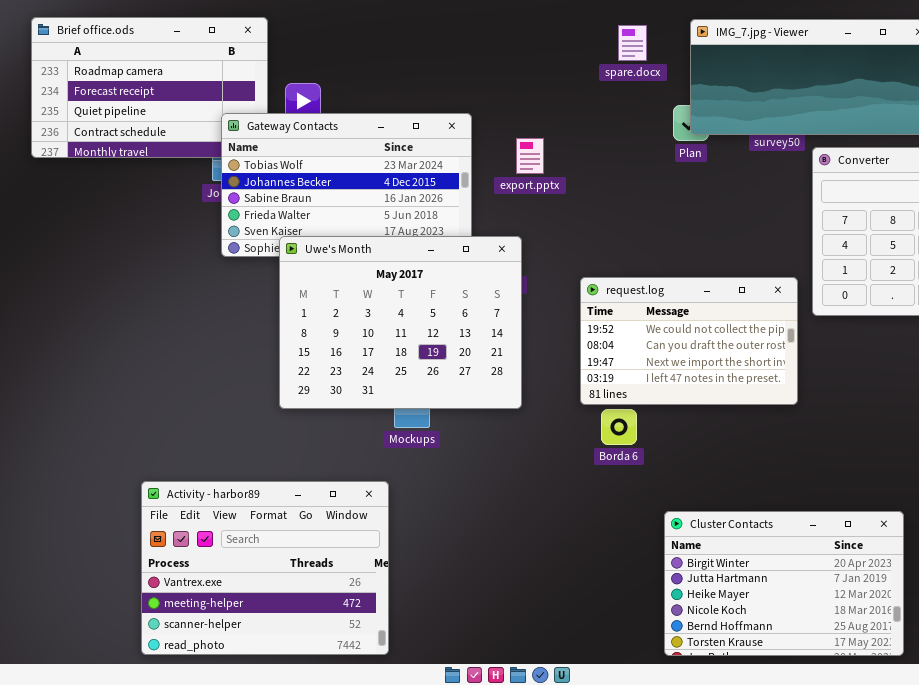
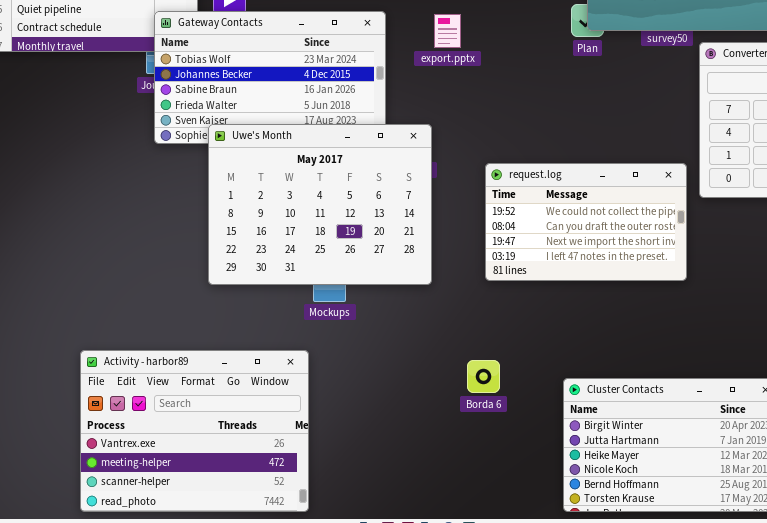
export.pptx: [516,138,544,174] -> [434,14,461,48], moved
Borda 6: [601,409,637,445] -> [467,360,500,393], moved

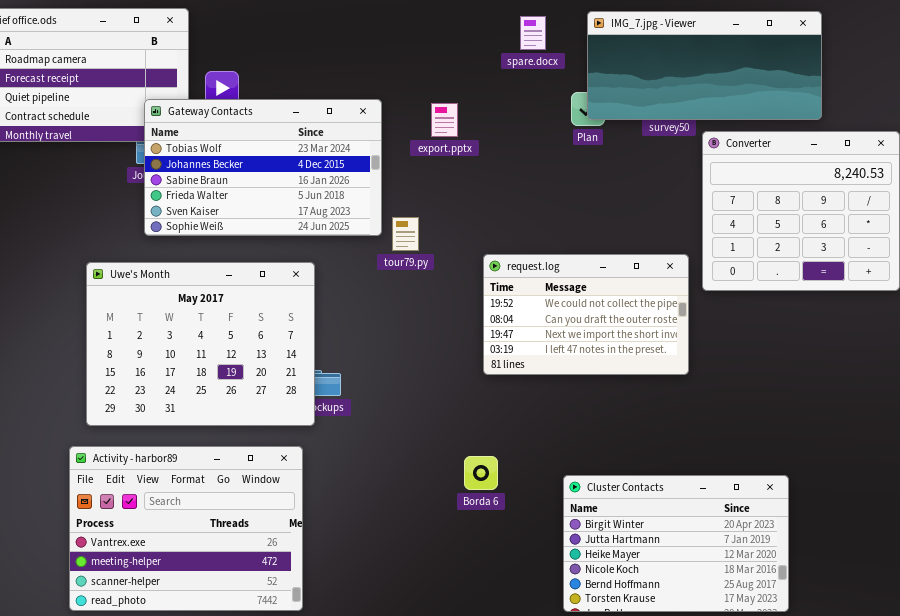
Uwe's Month: [208,124,432,285] -> [86,262,315,426], moved

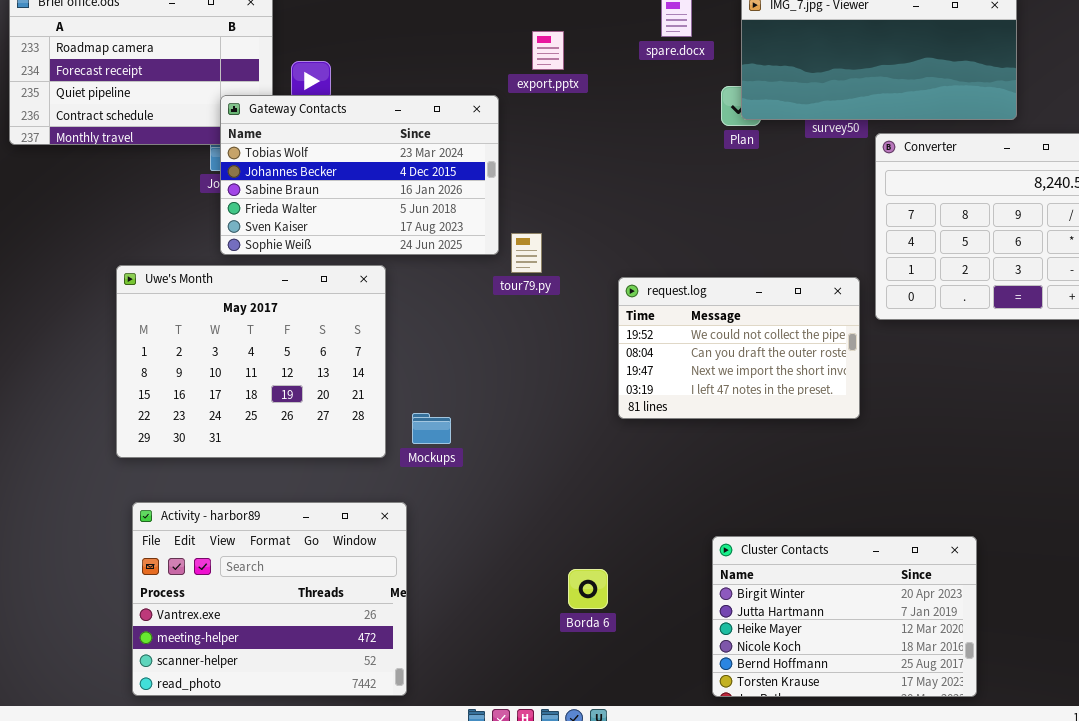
export.pptx: [431,103,458,137] -> [532,31,564,70], moved
Uwe's Month: [86,262,315,426] -> [116,265,386,458], moved
Borda 6: [464,456,498,490] -> [568,569,608,609], moved

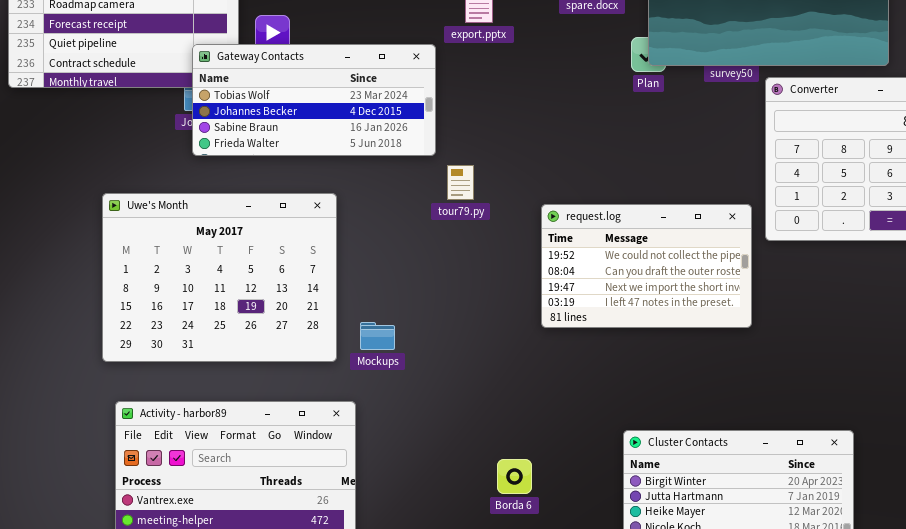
Gateway Contacts: [220,95,499,255] -> [192,44,436,156], resized

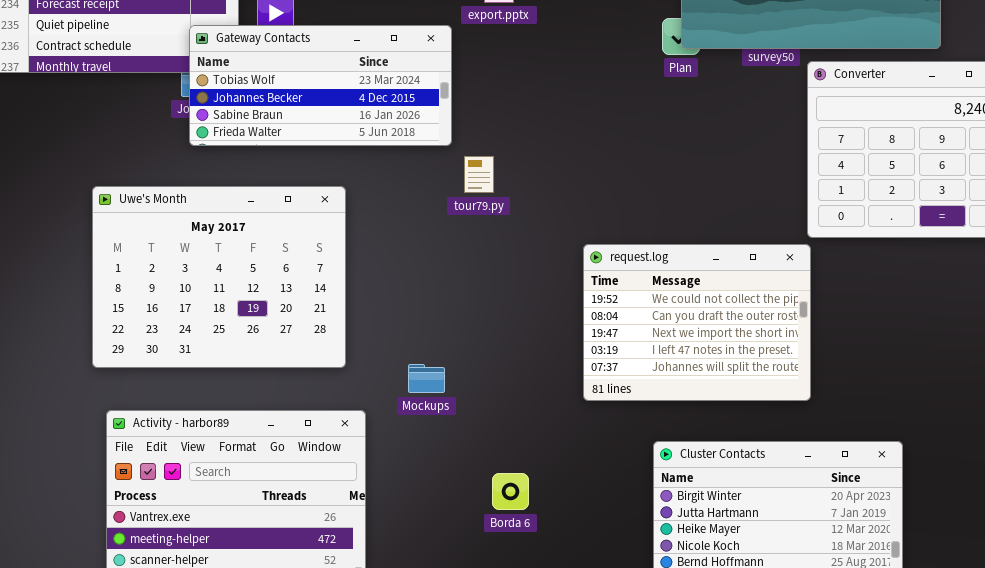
request.log: [541,204,752,328] -> [583,244,811,401], moved, resized
Mockups: [360,322,395,350] -> [408,364,445,393], moved
Borda 6: [497,459,532,494] -> [492,473,529,510], moved

